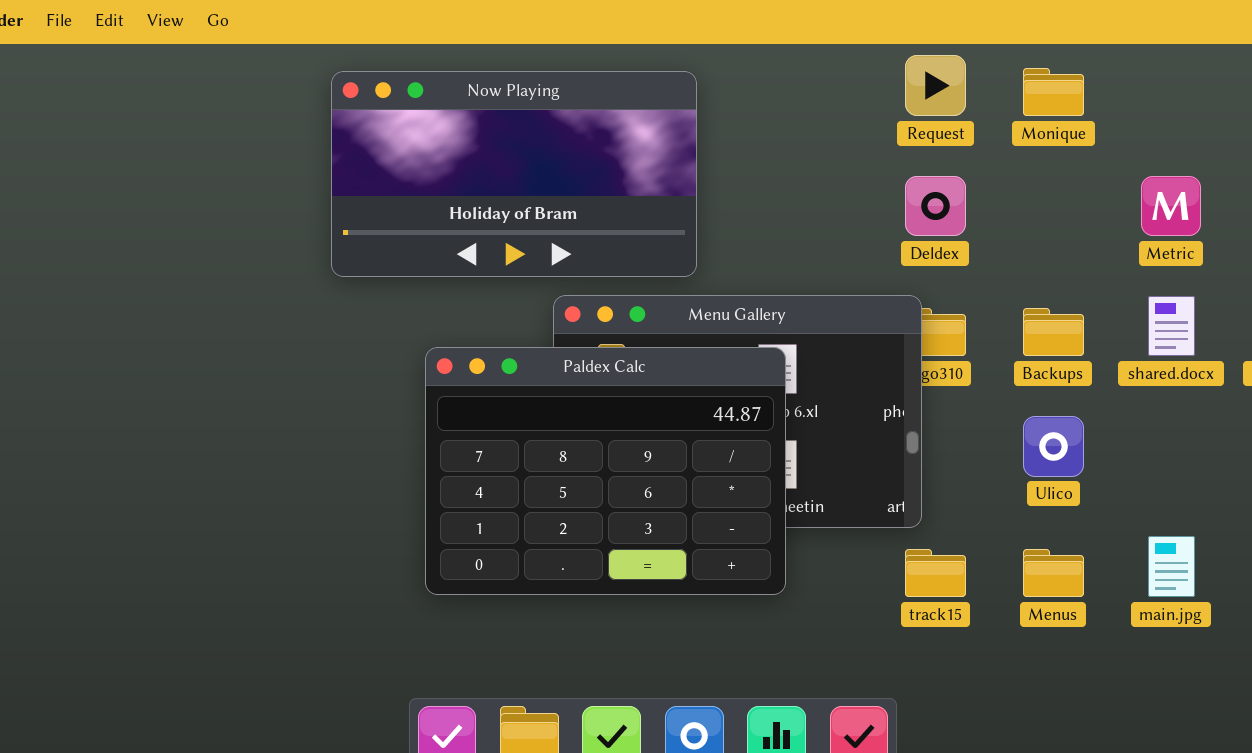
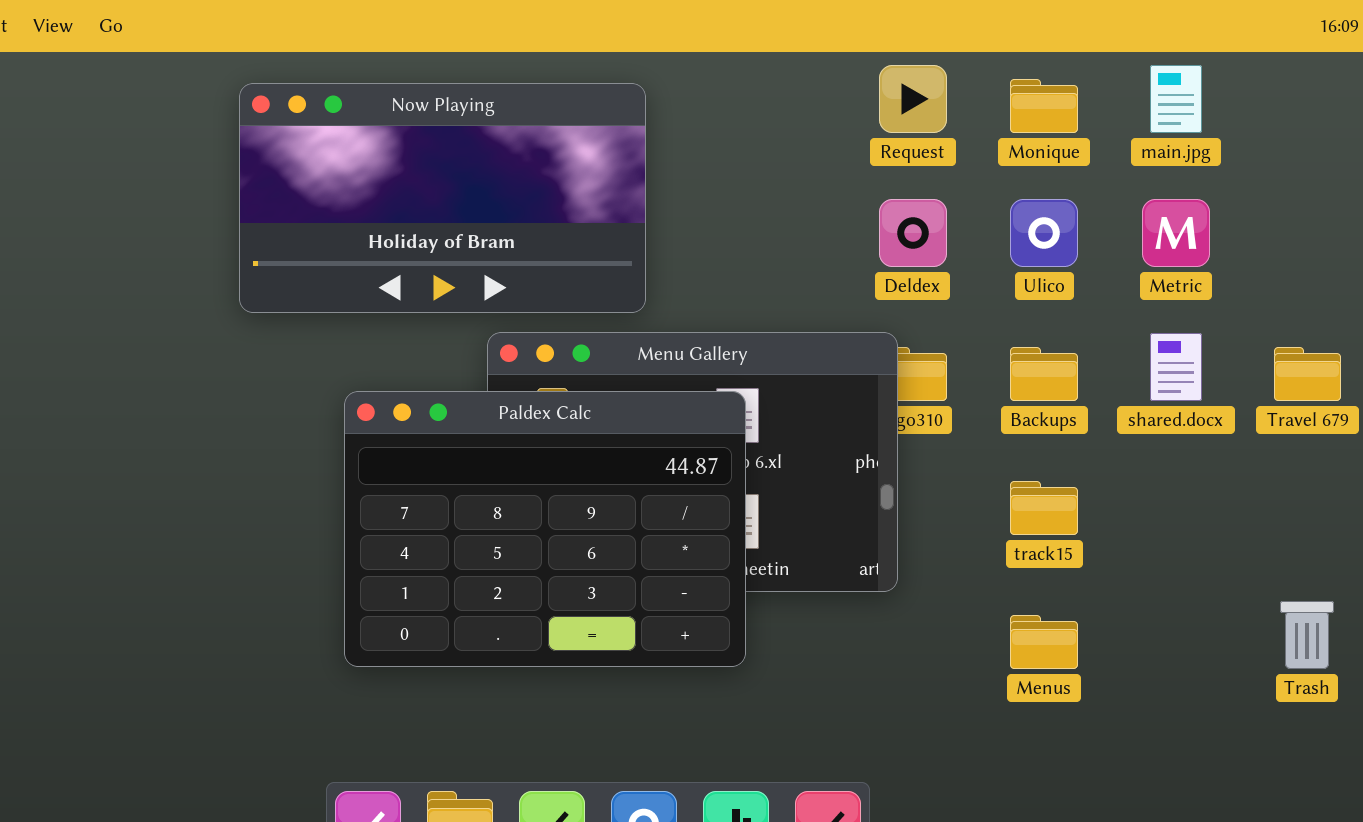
Ulico: [1023,416,1084,477] -> [1010,199,1078,267], moved
main.jpg: [1148,536,1195,597] -> [1150,65,1202,133], moved
track15: [905,549,966,597] -> [1010,481,1078,535], moved

